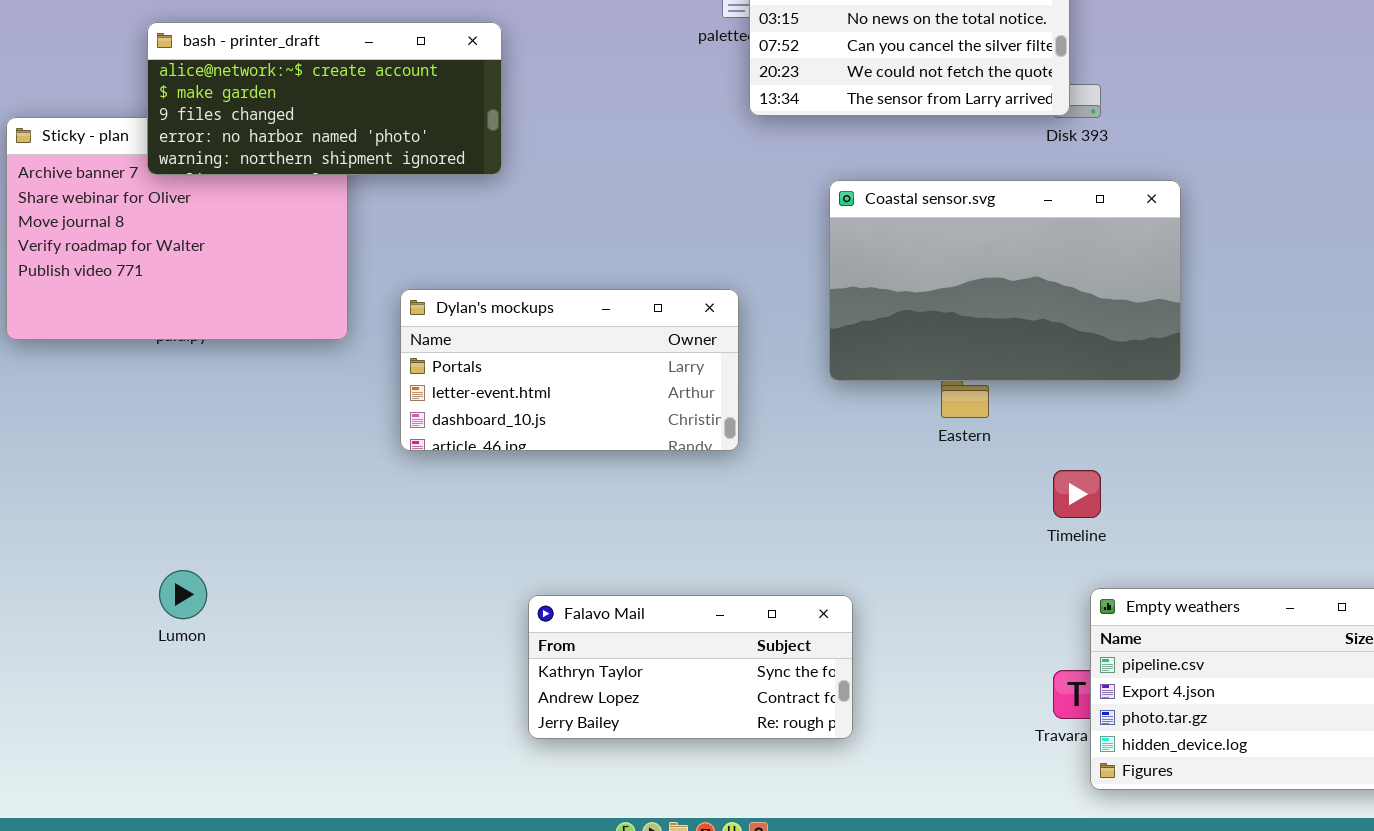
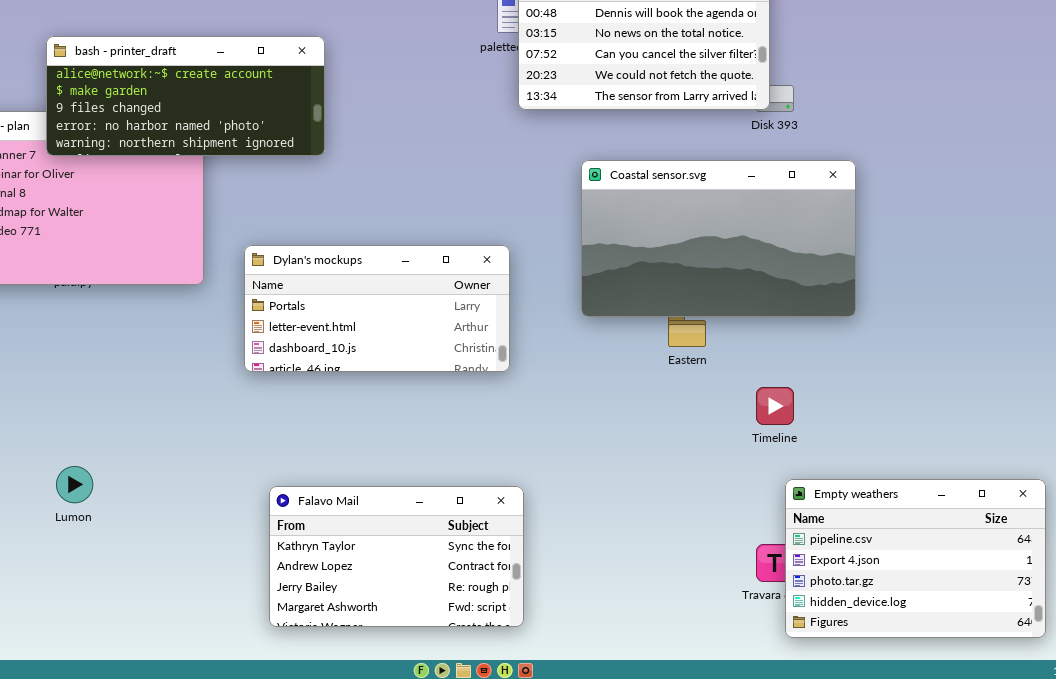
Falavo Mail: [528,595,853,739] -> [269,486,524,627], moved, resized

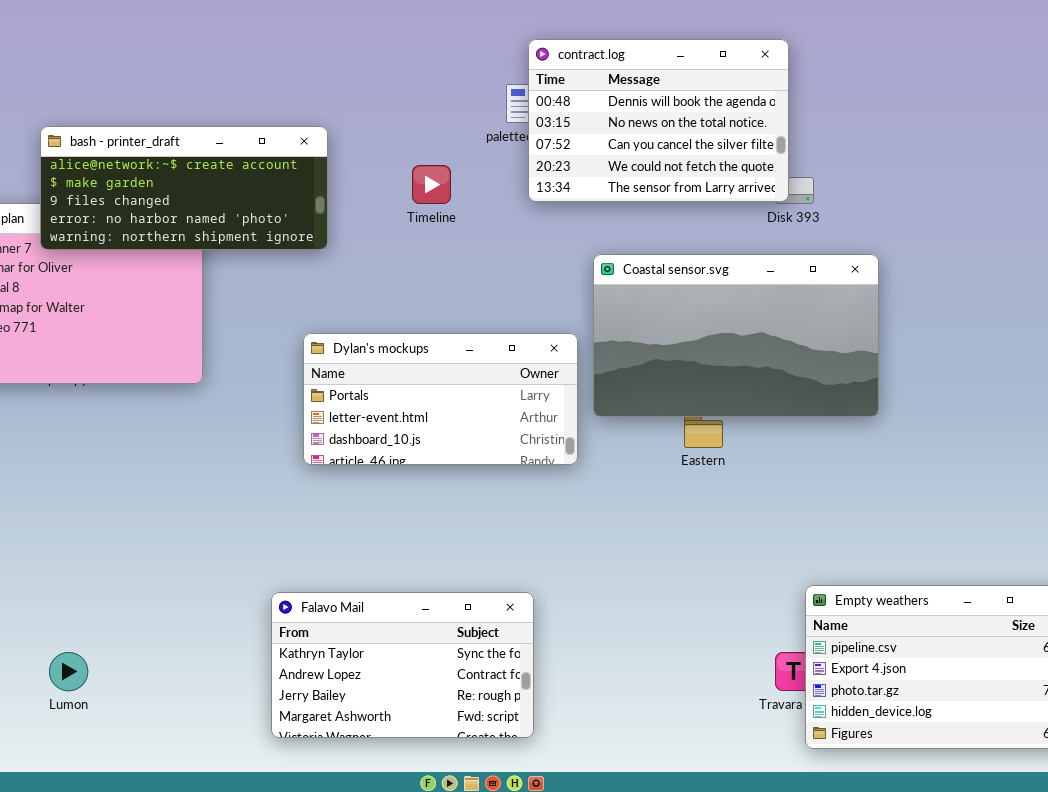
Dylan's mockups: [244,245,510,372] -> [303,333,578,465], moved
Timeline: [756,387,794,425] -> [412,165,451,204], moved
Lumon: [56,466,93,503] -> [49,652,88,691], moved

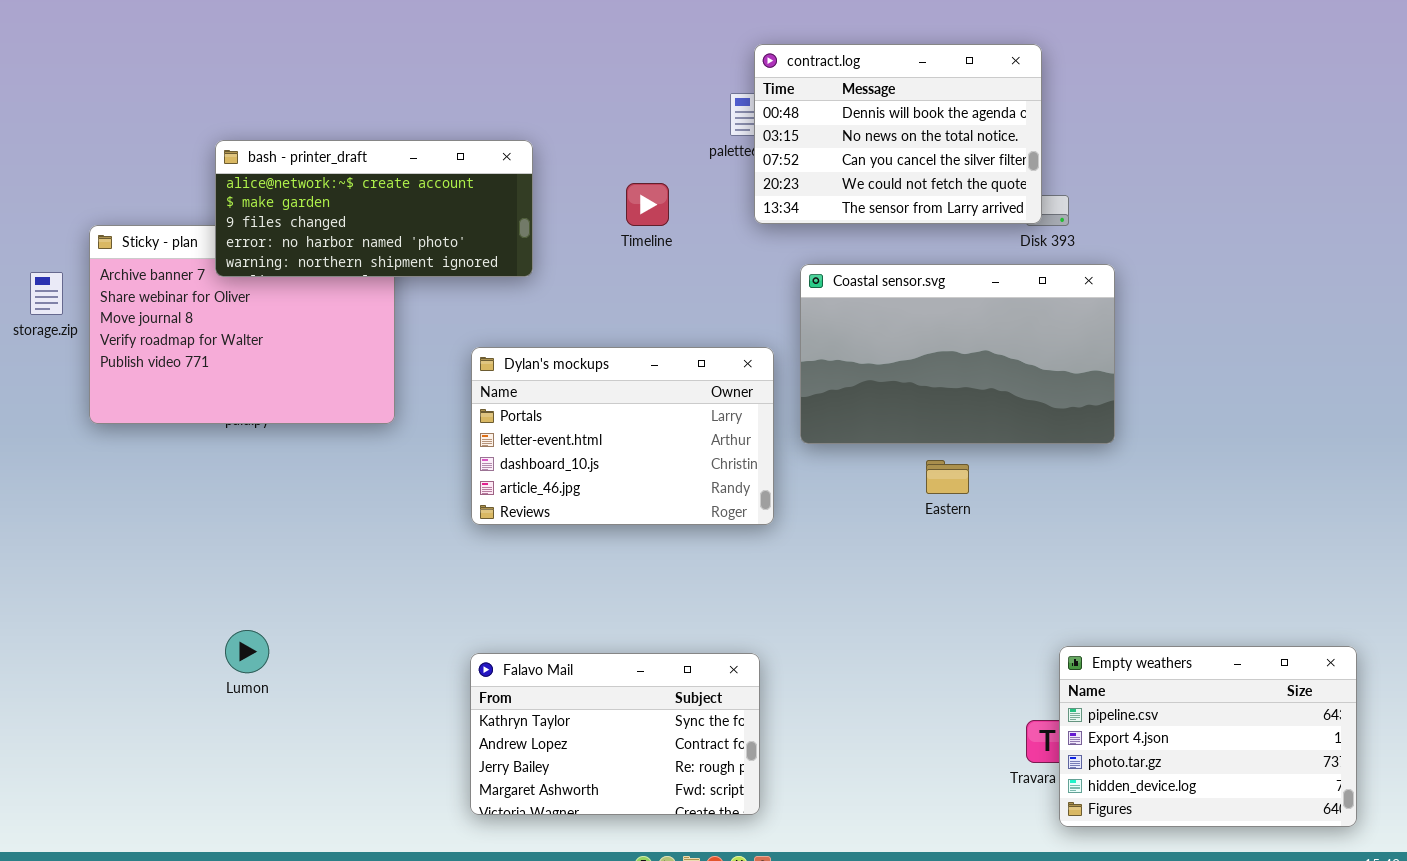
Coastal sensor.svg: [593,254,879,417] -> [800,264,1115,444], moved
Dylan's mockups: [303,333,578,465] -> [471,347,774,525], moved, resized
Lumon: [49,652,88,691] -> [225,630,269,673], moved

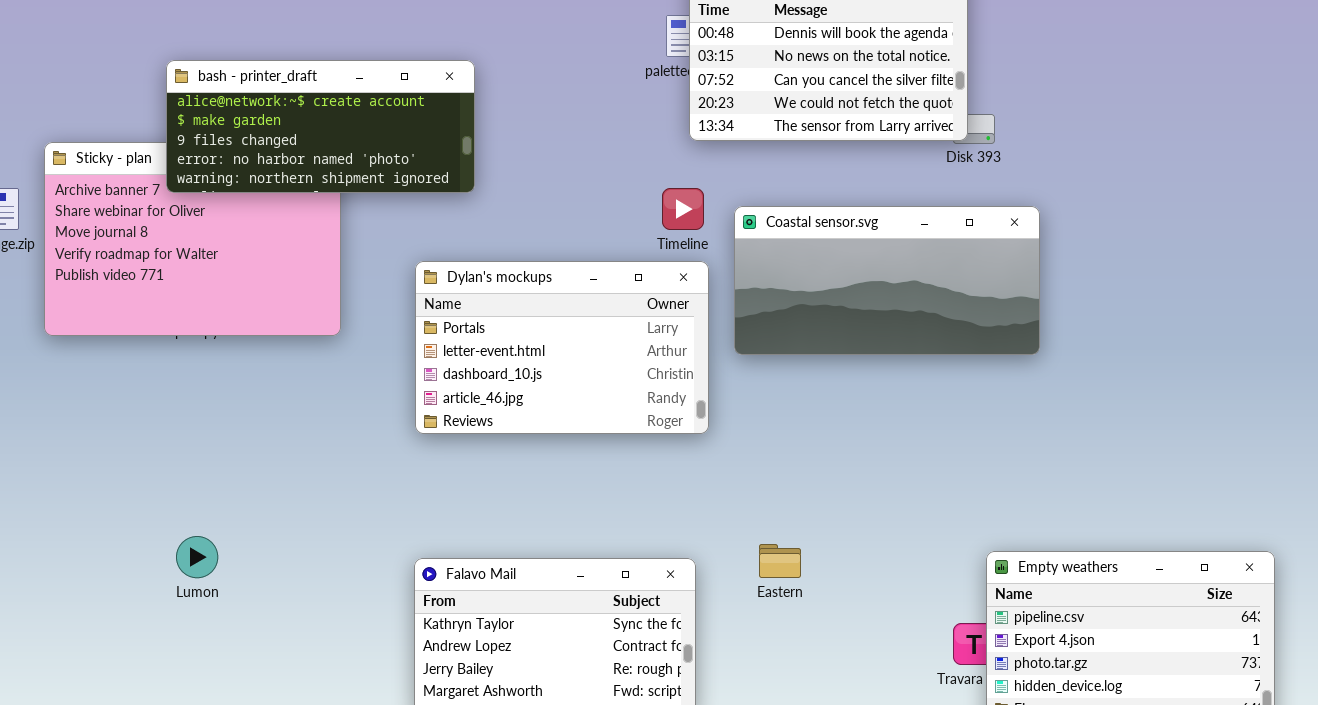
Timeline: [626,183,669,226] -> [662,188,704,230], moved
Coastal sensor.svg: [800,264,1115,444] -> [734,206,1040,355], resized
Eastern: [926,460,969,494] -> [759,544,801,578], moved

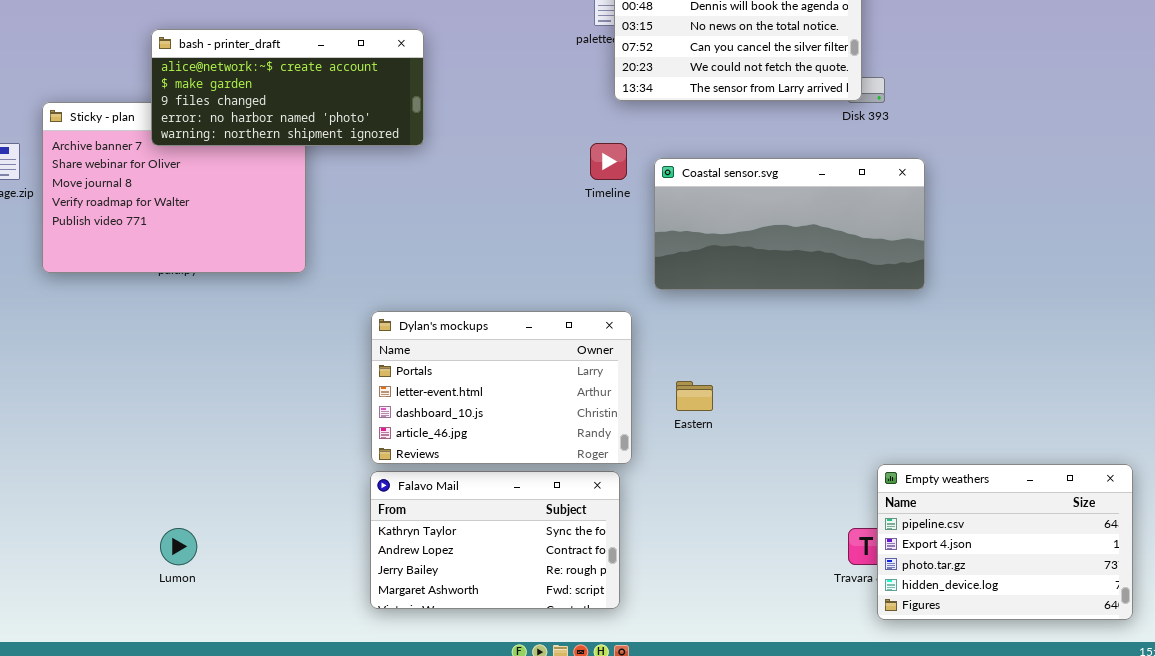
Dylan's mockups: [415,261,709,434] -> [371,311,632,464], moved
Lumon: [176,536,218,578] -> [160,528,197,565], moved
Eastern: [759,544,801,578] -> [676,381,713,411], moved

